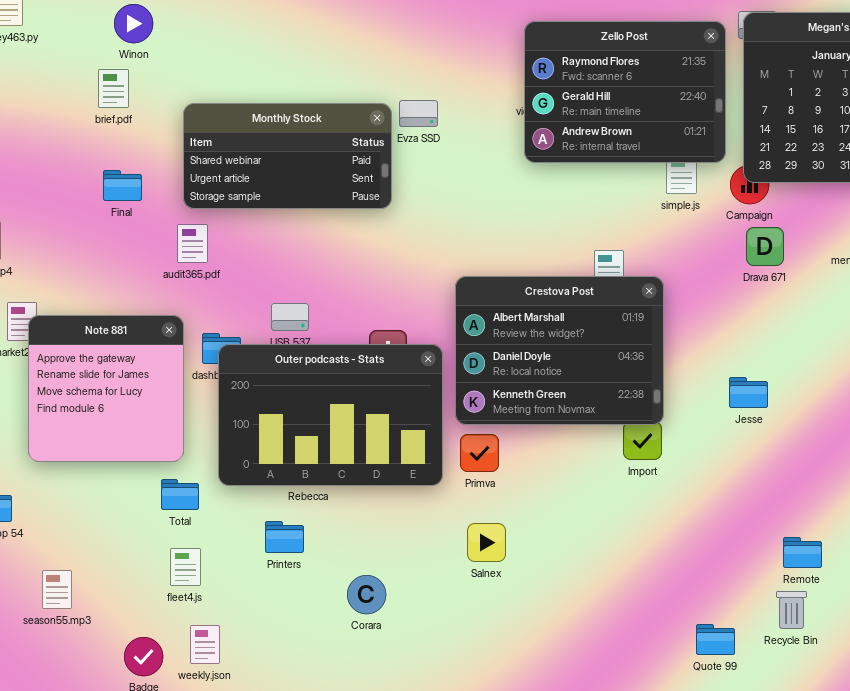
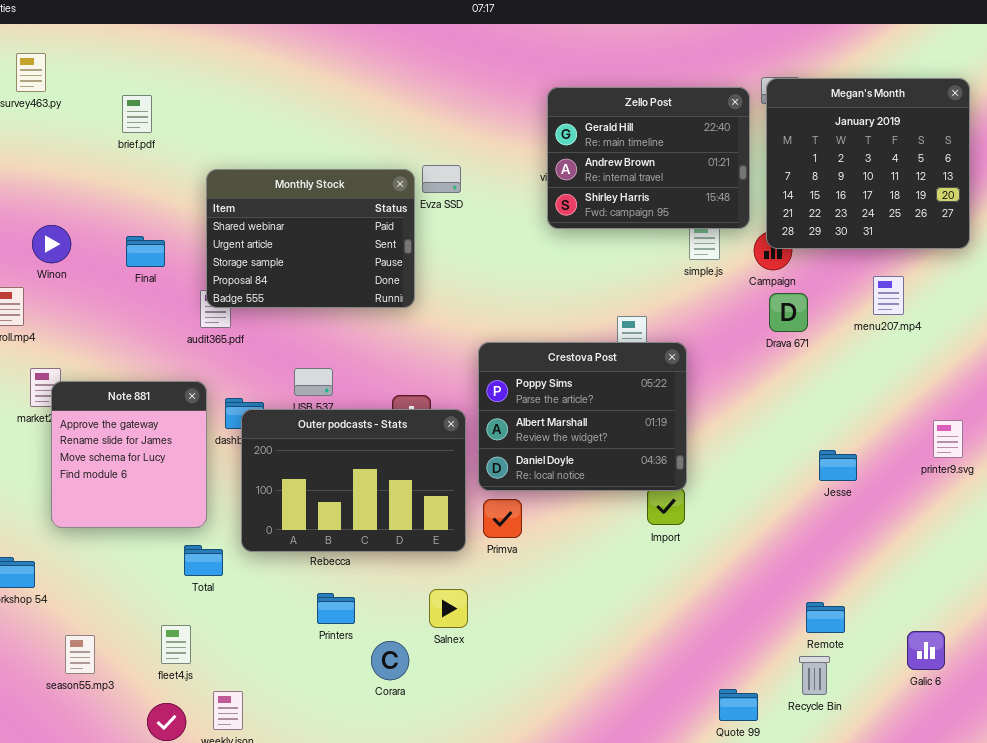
Winon: [114,4,153,43] -> [32,225,71,263], moved
Zello Post: [524,21,726,163] -> [547,87,750,229], scrolled down 1 row
brief.pdf: [98,69,129,108] -> [122,95,152,133], moved
Monthly Stock: [183,103,392,209] -> [206,169,415,308], resized
Crestova Post: [455,276,664,425] -> [478,342,687,491], scrolled up 1 row
Jesse: [729,377,768,408] -> [819,450,857,481], moved
Printers: [265,521,304,553] -> [317,593,355,624], moved
Salnex: [467,523,506,562] -> [429,589,468,628], moved
fleet4.js: [170,548,201,586] -> [161,625,191,664], moved

